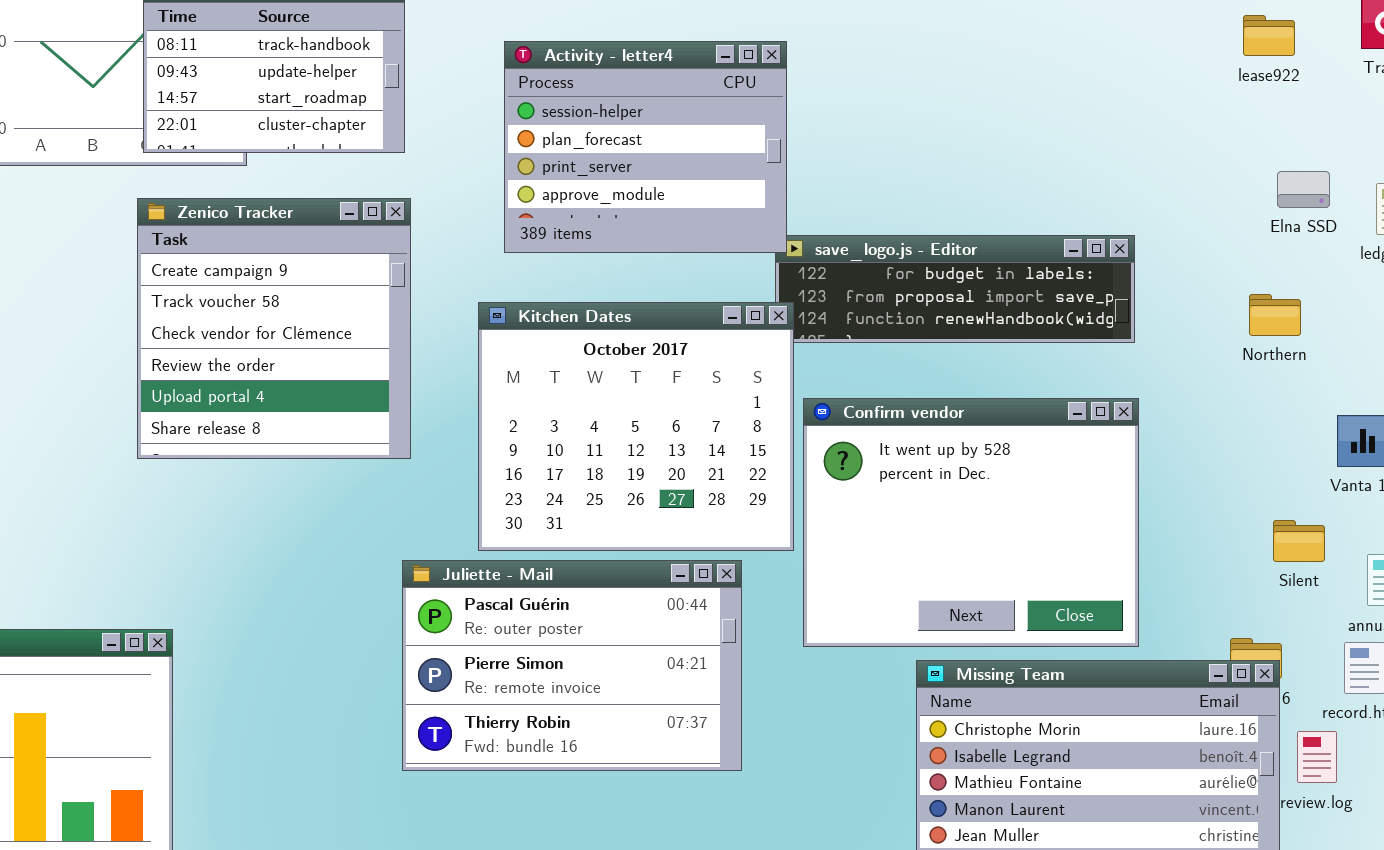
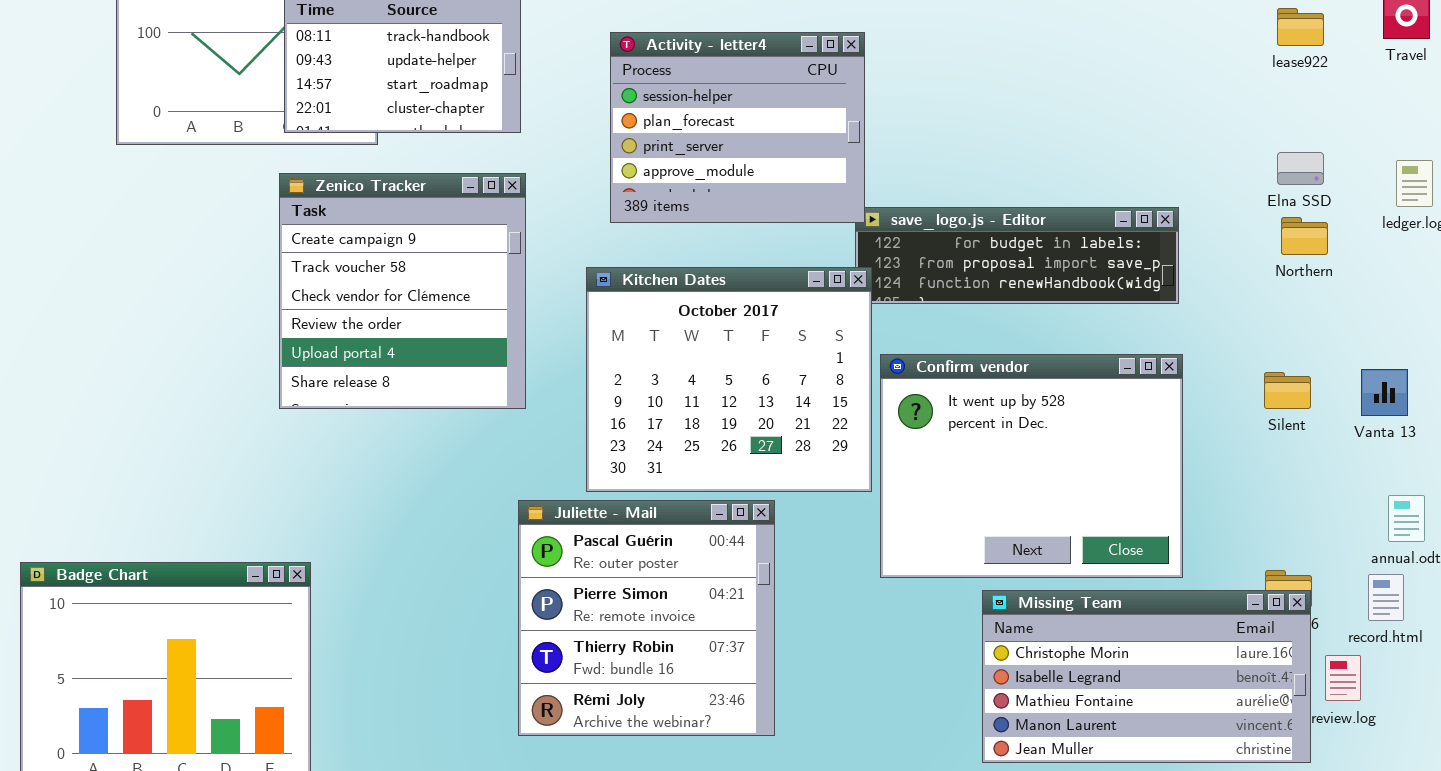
Elna SSD: [1277,171,1330,208] -> [1277,152,1324,185], moved
Northern: [1249,294,1301,336] -> [1281,217,1328,255], moved
Silent: [1273,520,1325,562] -> [1264,372,1311,409], moved
Juliette - Mail: [402,560,742,771] -> [518,500,775,736], resized

